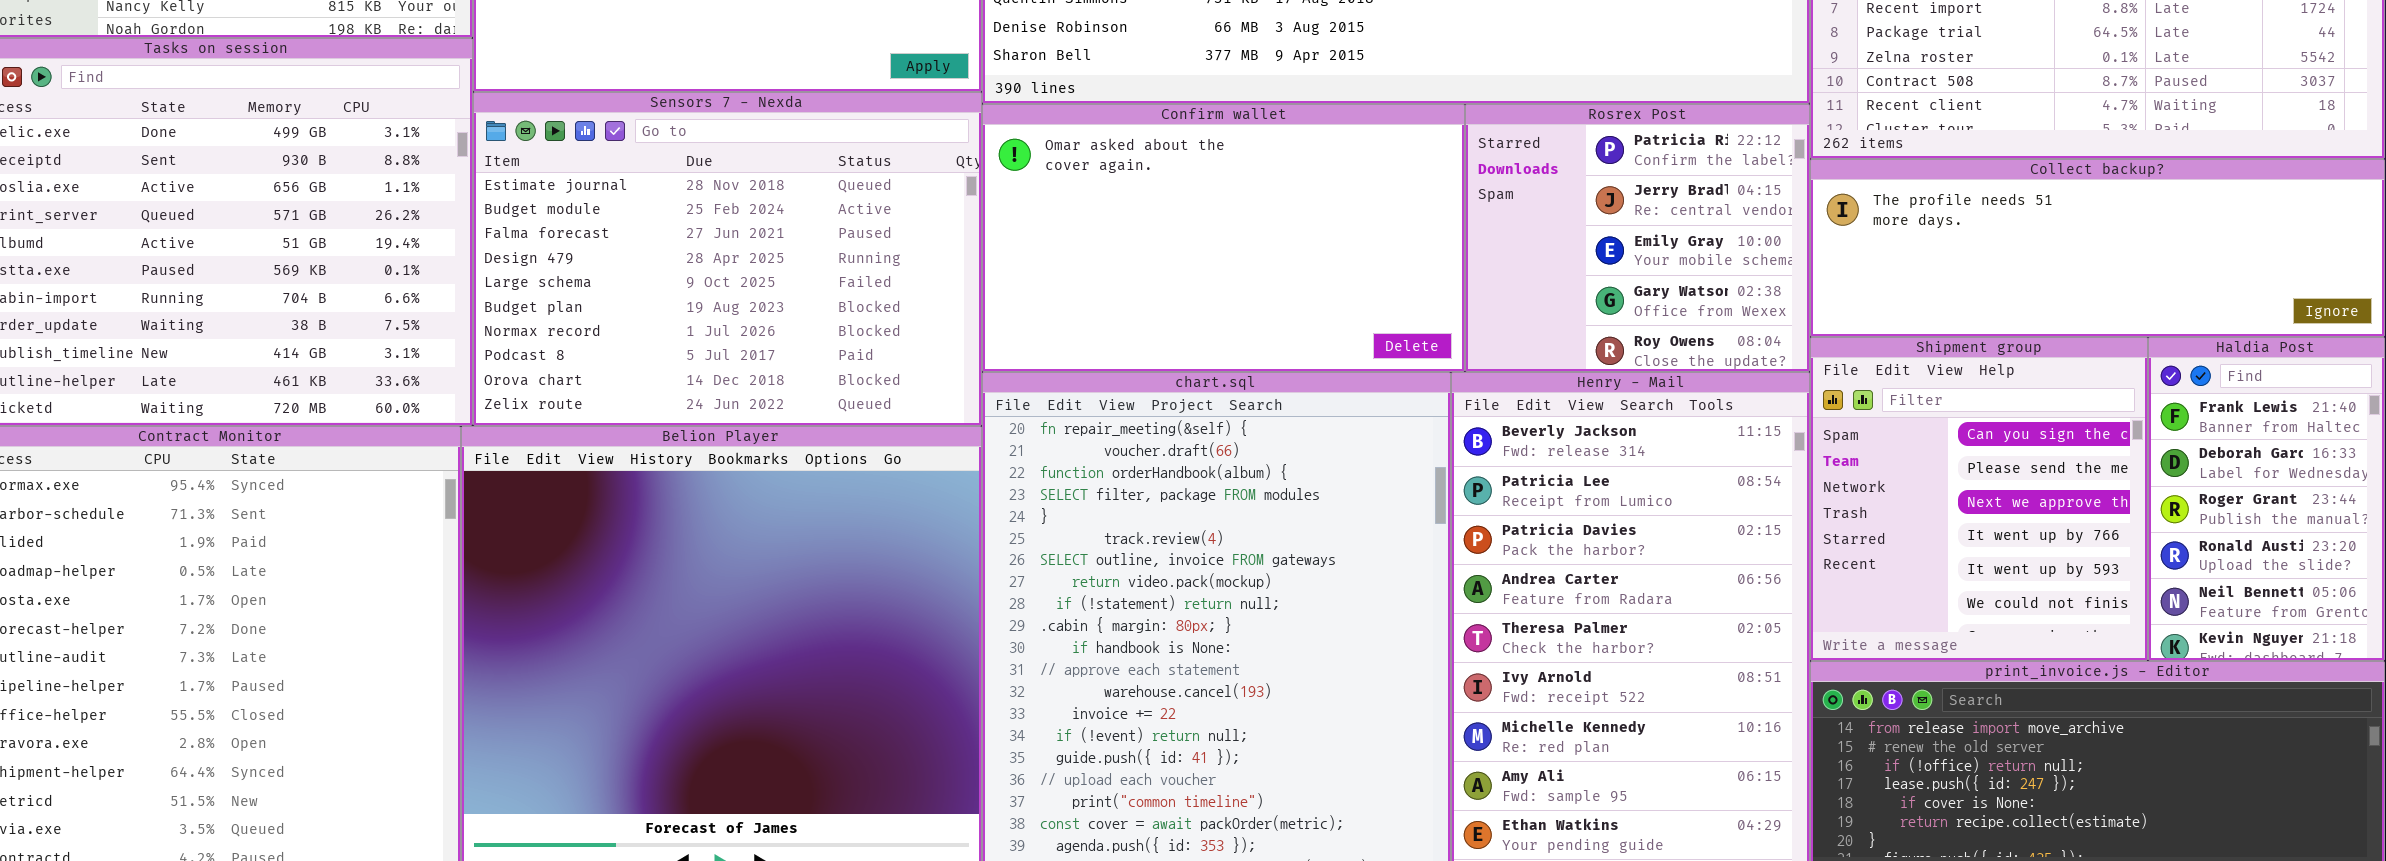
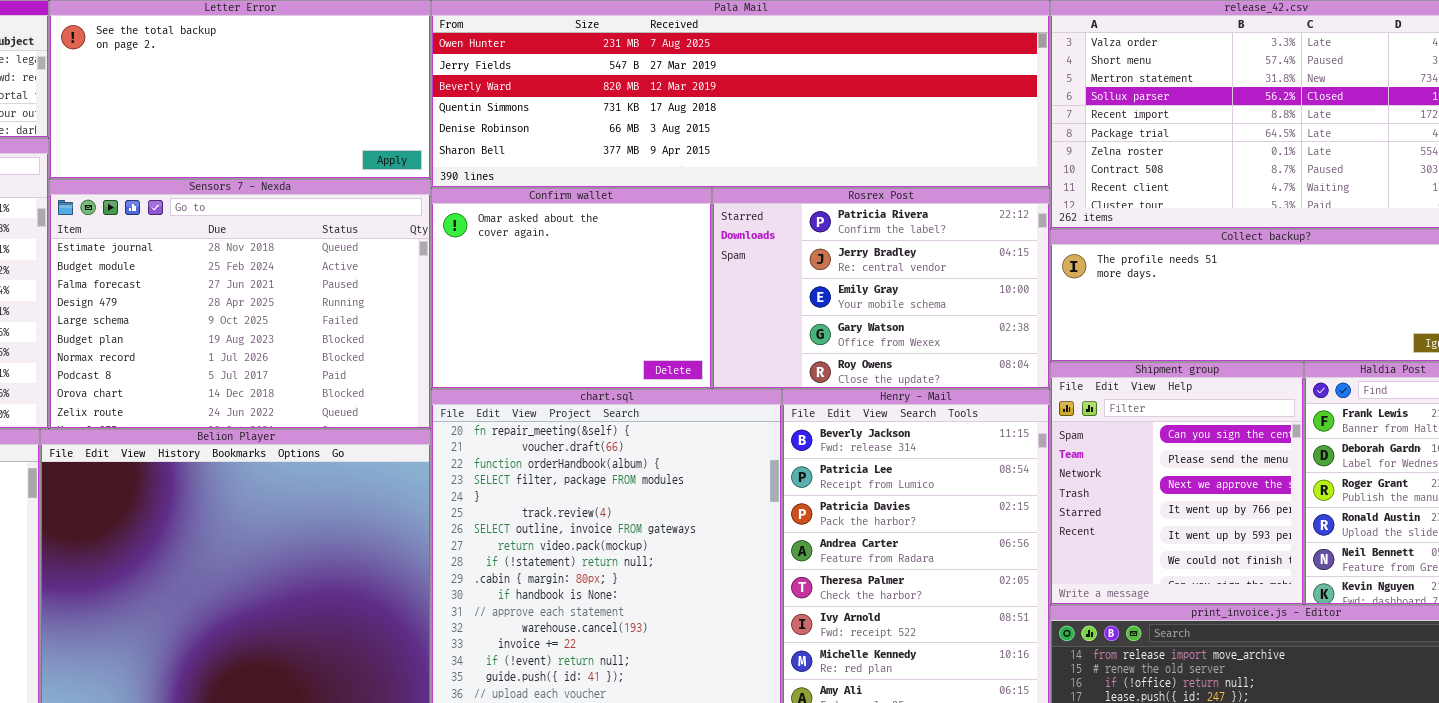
Confirm wallet: [982,104,1465,372] -> [431,188,712,389], resized
Rosrex Post: [1465,104,1810,372] -> [712,188,1050,389], resized

